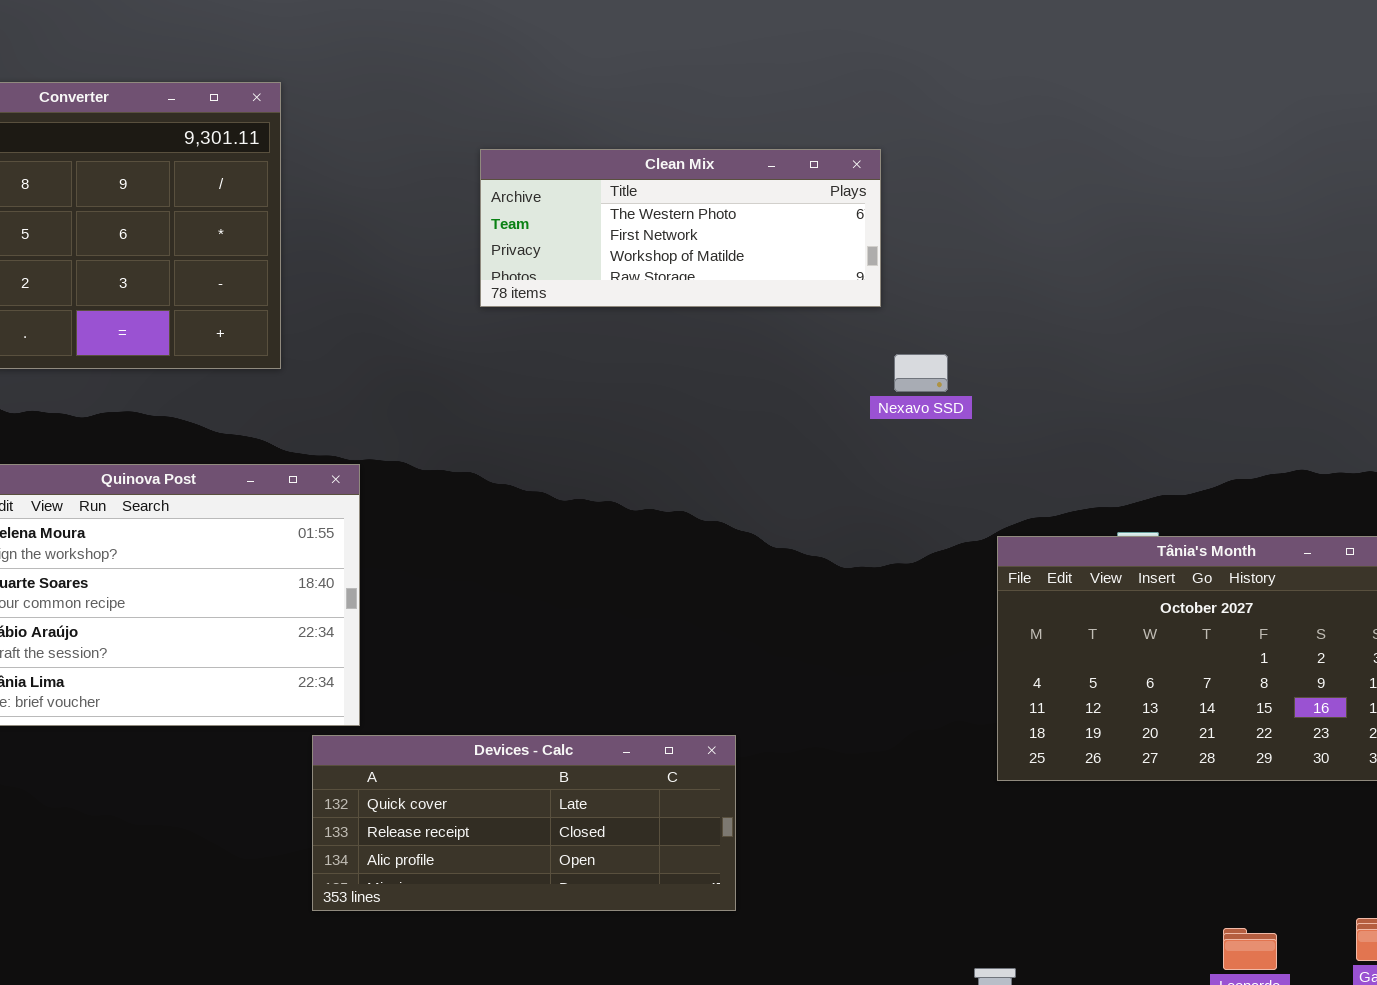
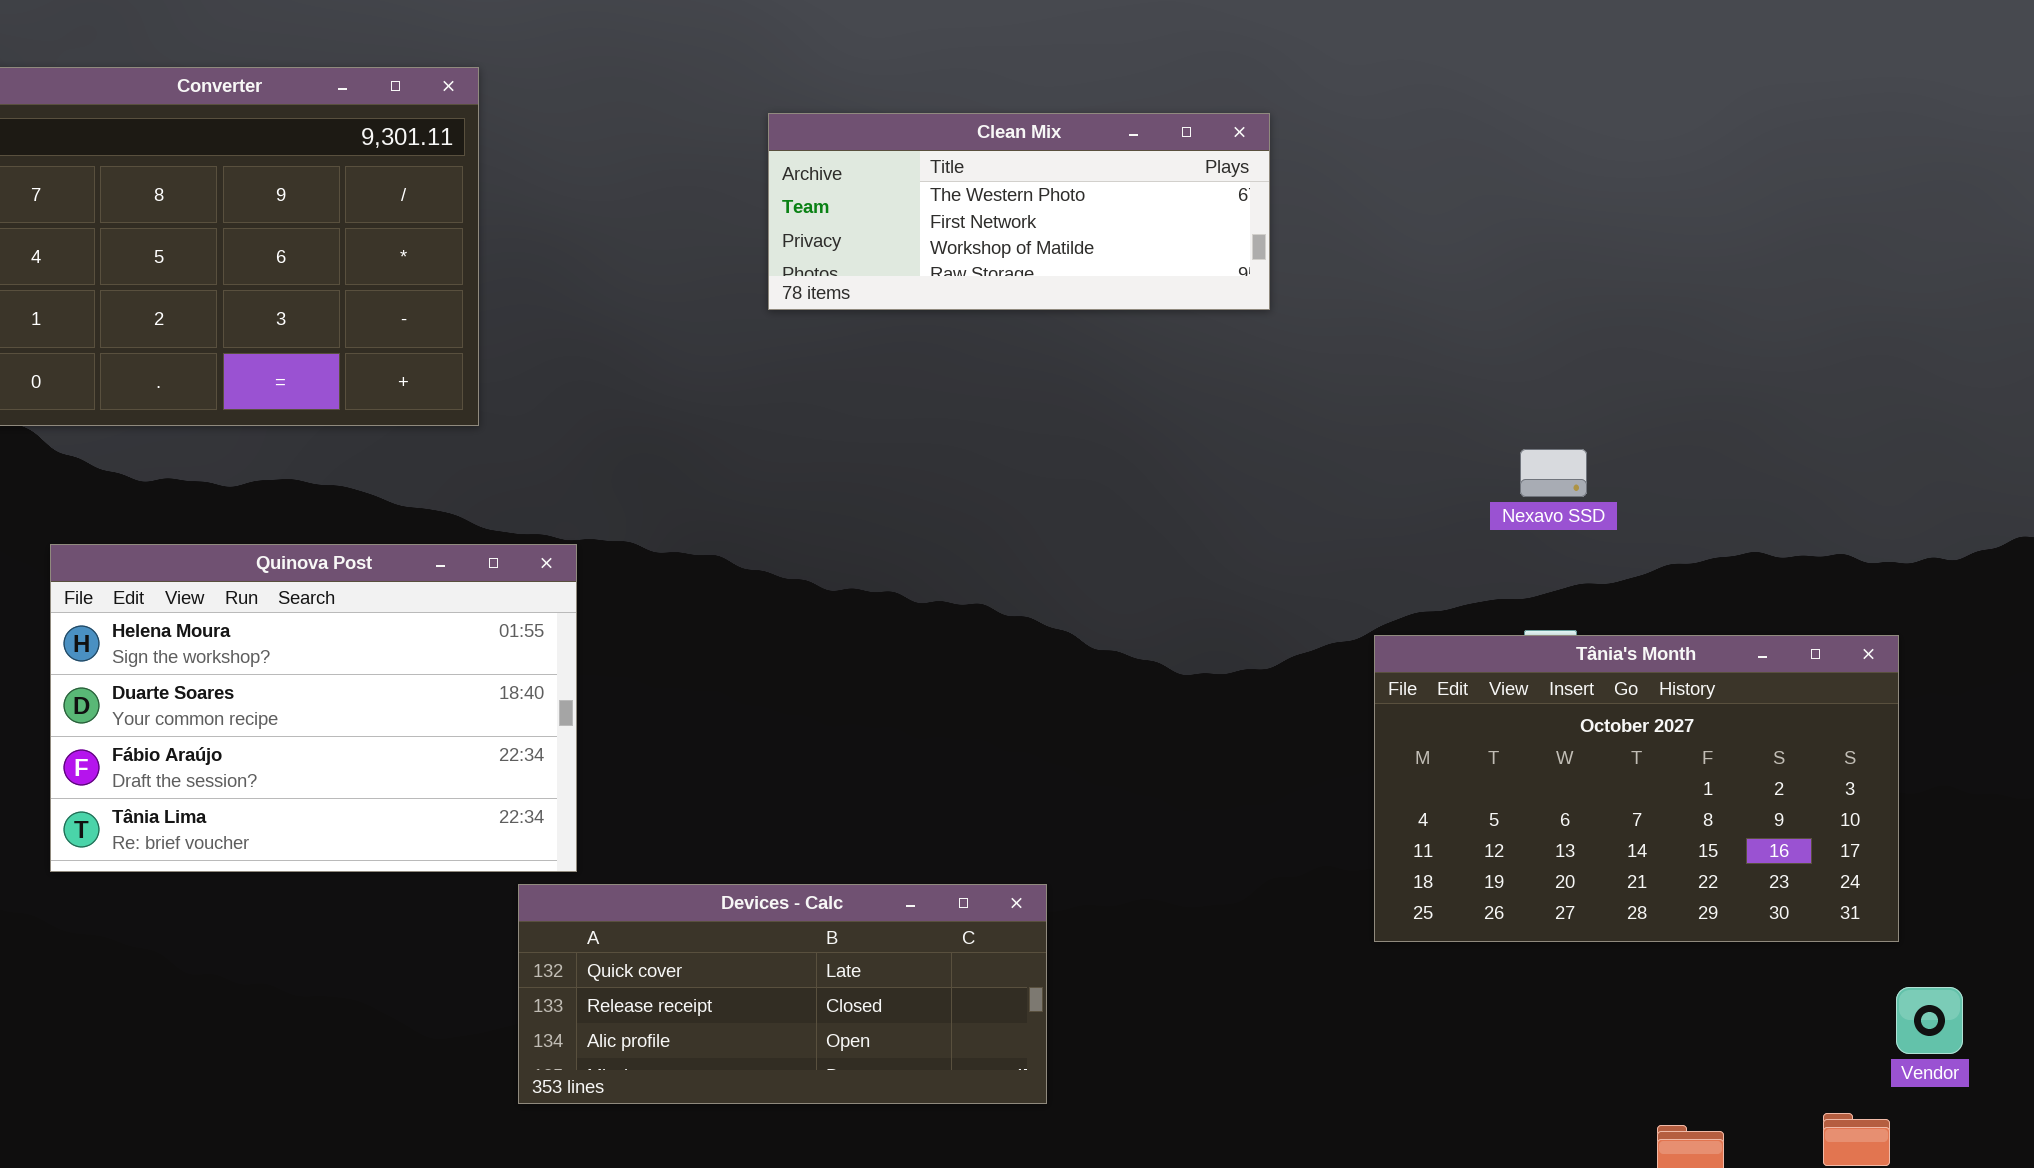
Clean Mix: [480,149,881,307] -> [768,113,1270,310], moved
Nexavo SSD: [894,354,948,392] -> [1520,449,1587,497], moved

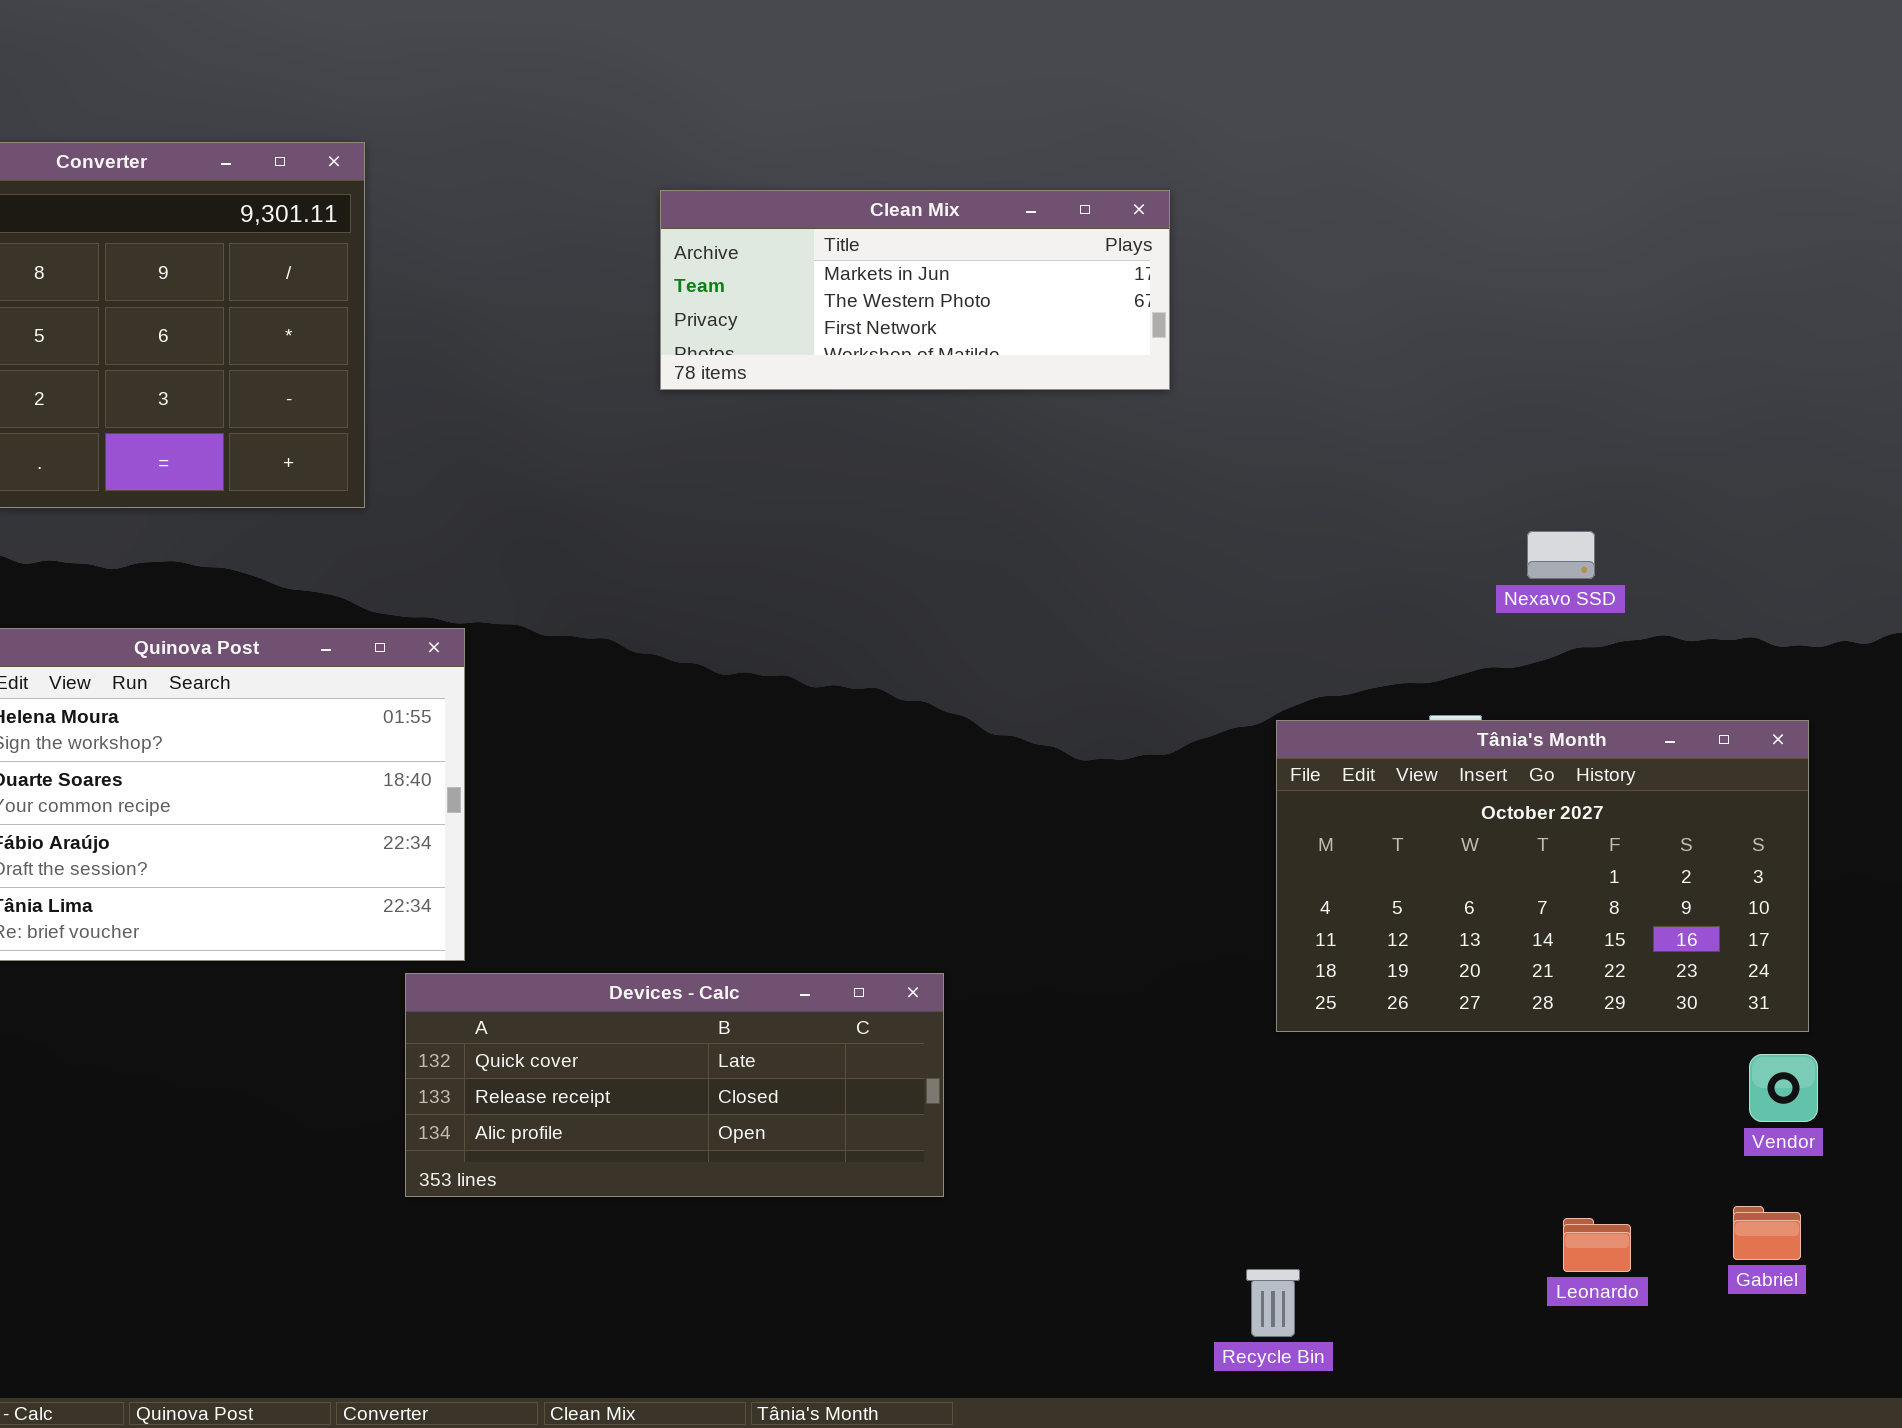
Clean Mix: [768,113,1270,310] -> [660,190,1170,390], scrolled up 1 row
Nexavo SSD: [1520,449,1587,497] -> [1527,531,1595,579], moved
Vendor: [1896,987,1963,1054] -> [1749,1054,1818,1122], moved

